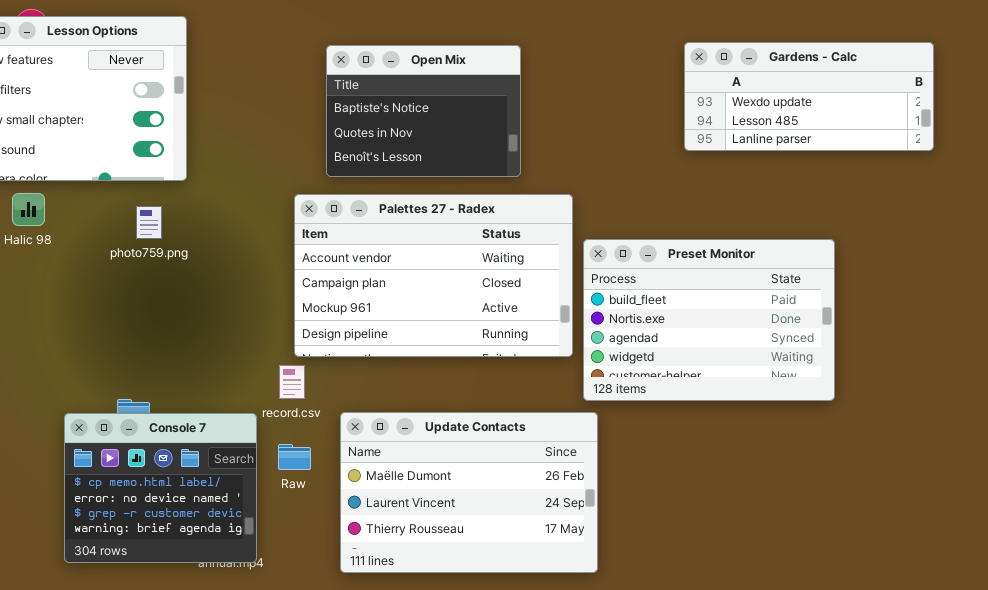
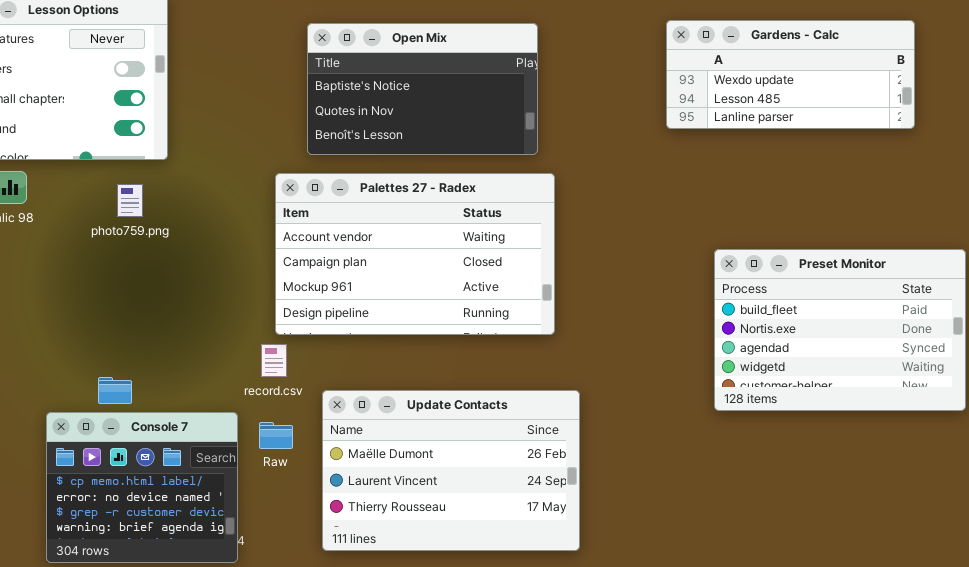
Open Mix: [326,45,521,177] -> [307,23,538,155], resized
Preset Monitor: [583,239,835,401] -> [714,249,966,411], moved
Console 7: [64,413,257,563] -> [46,412,238,563], moved

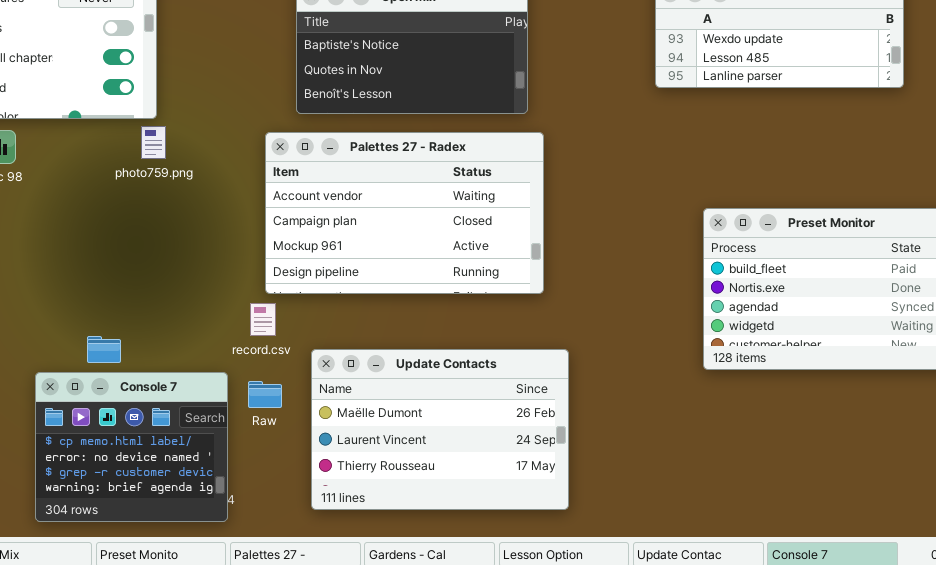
photo759.png: [117,184,143,217] -> [141,126,166,159], moved

